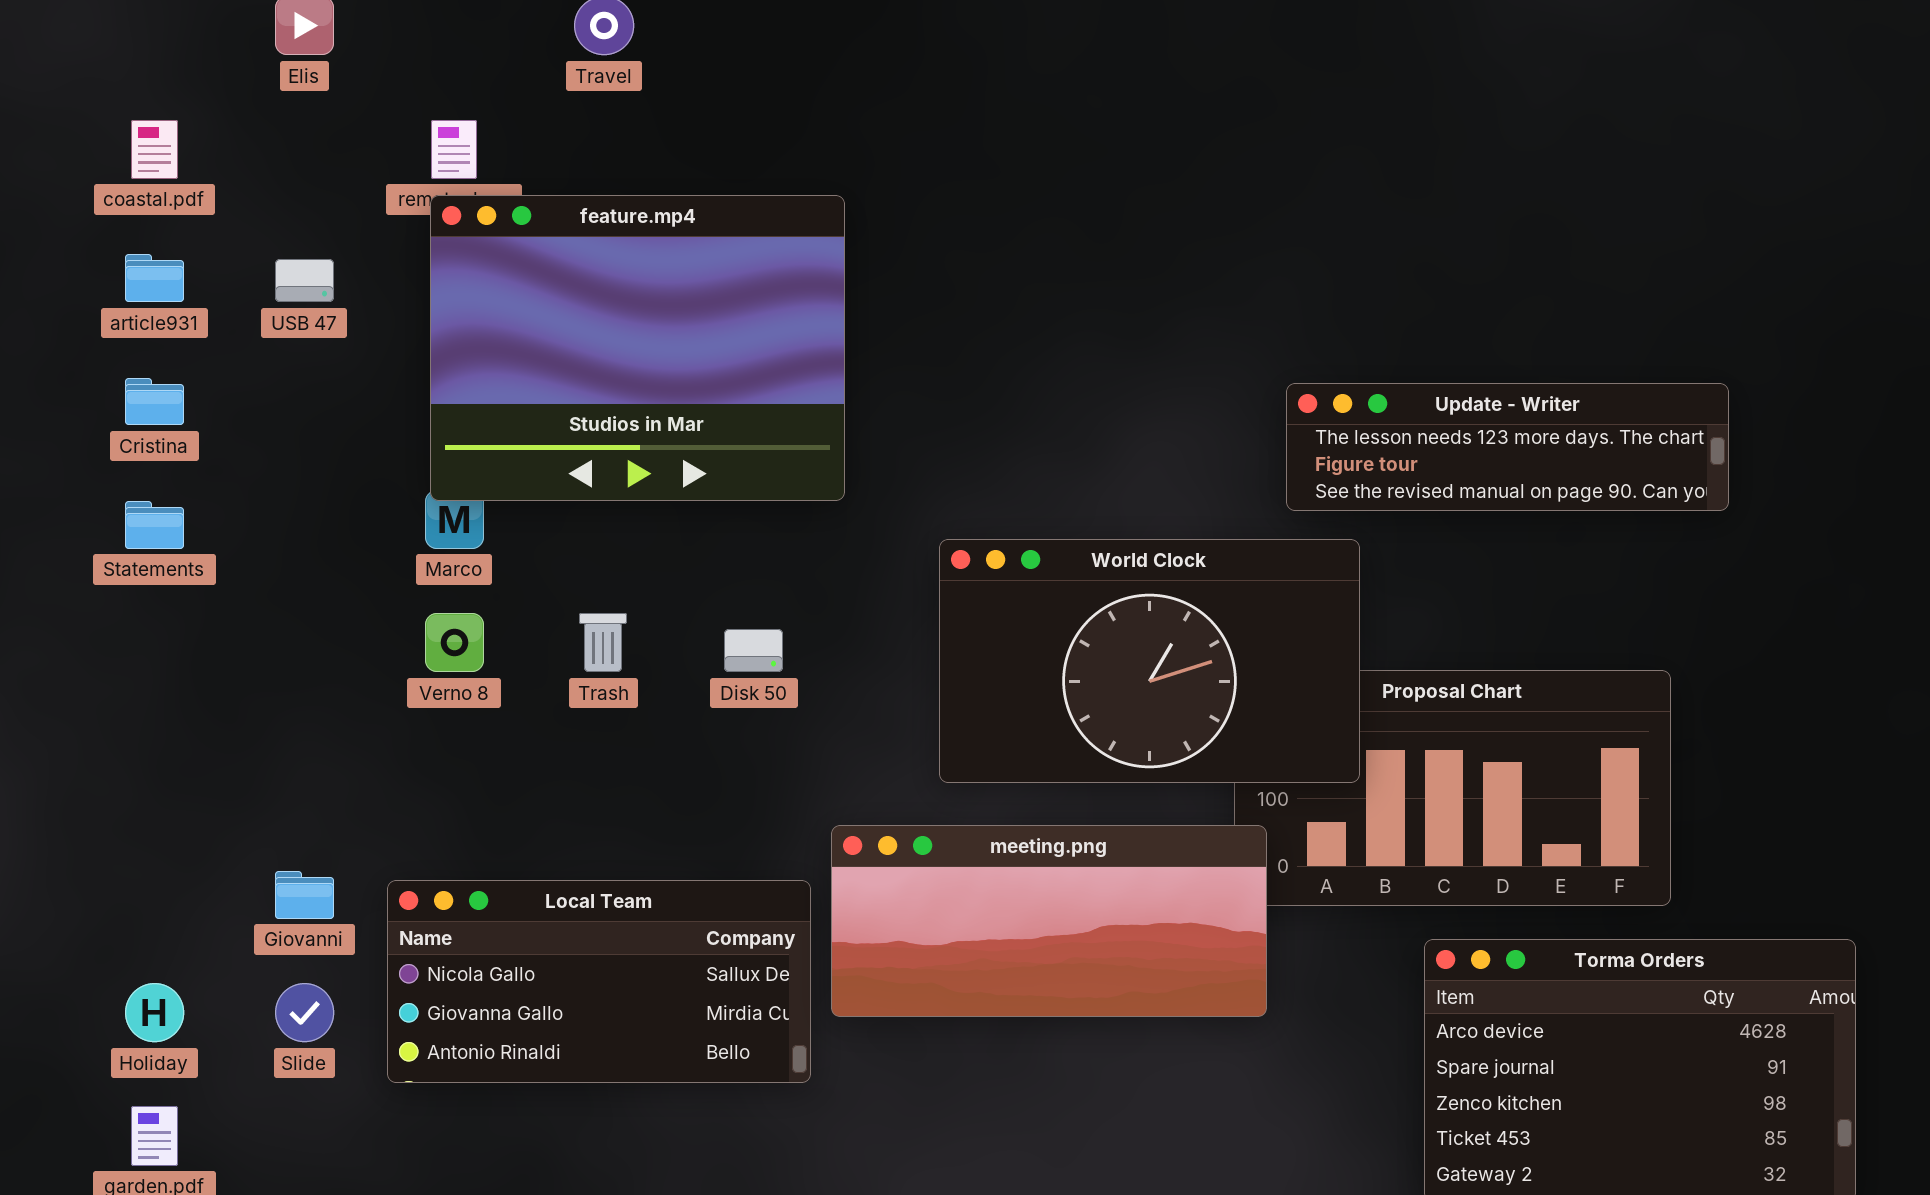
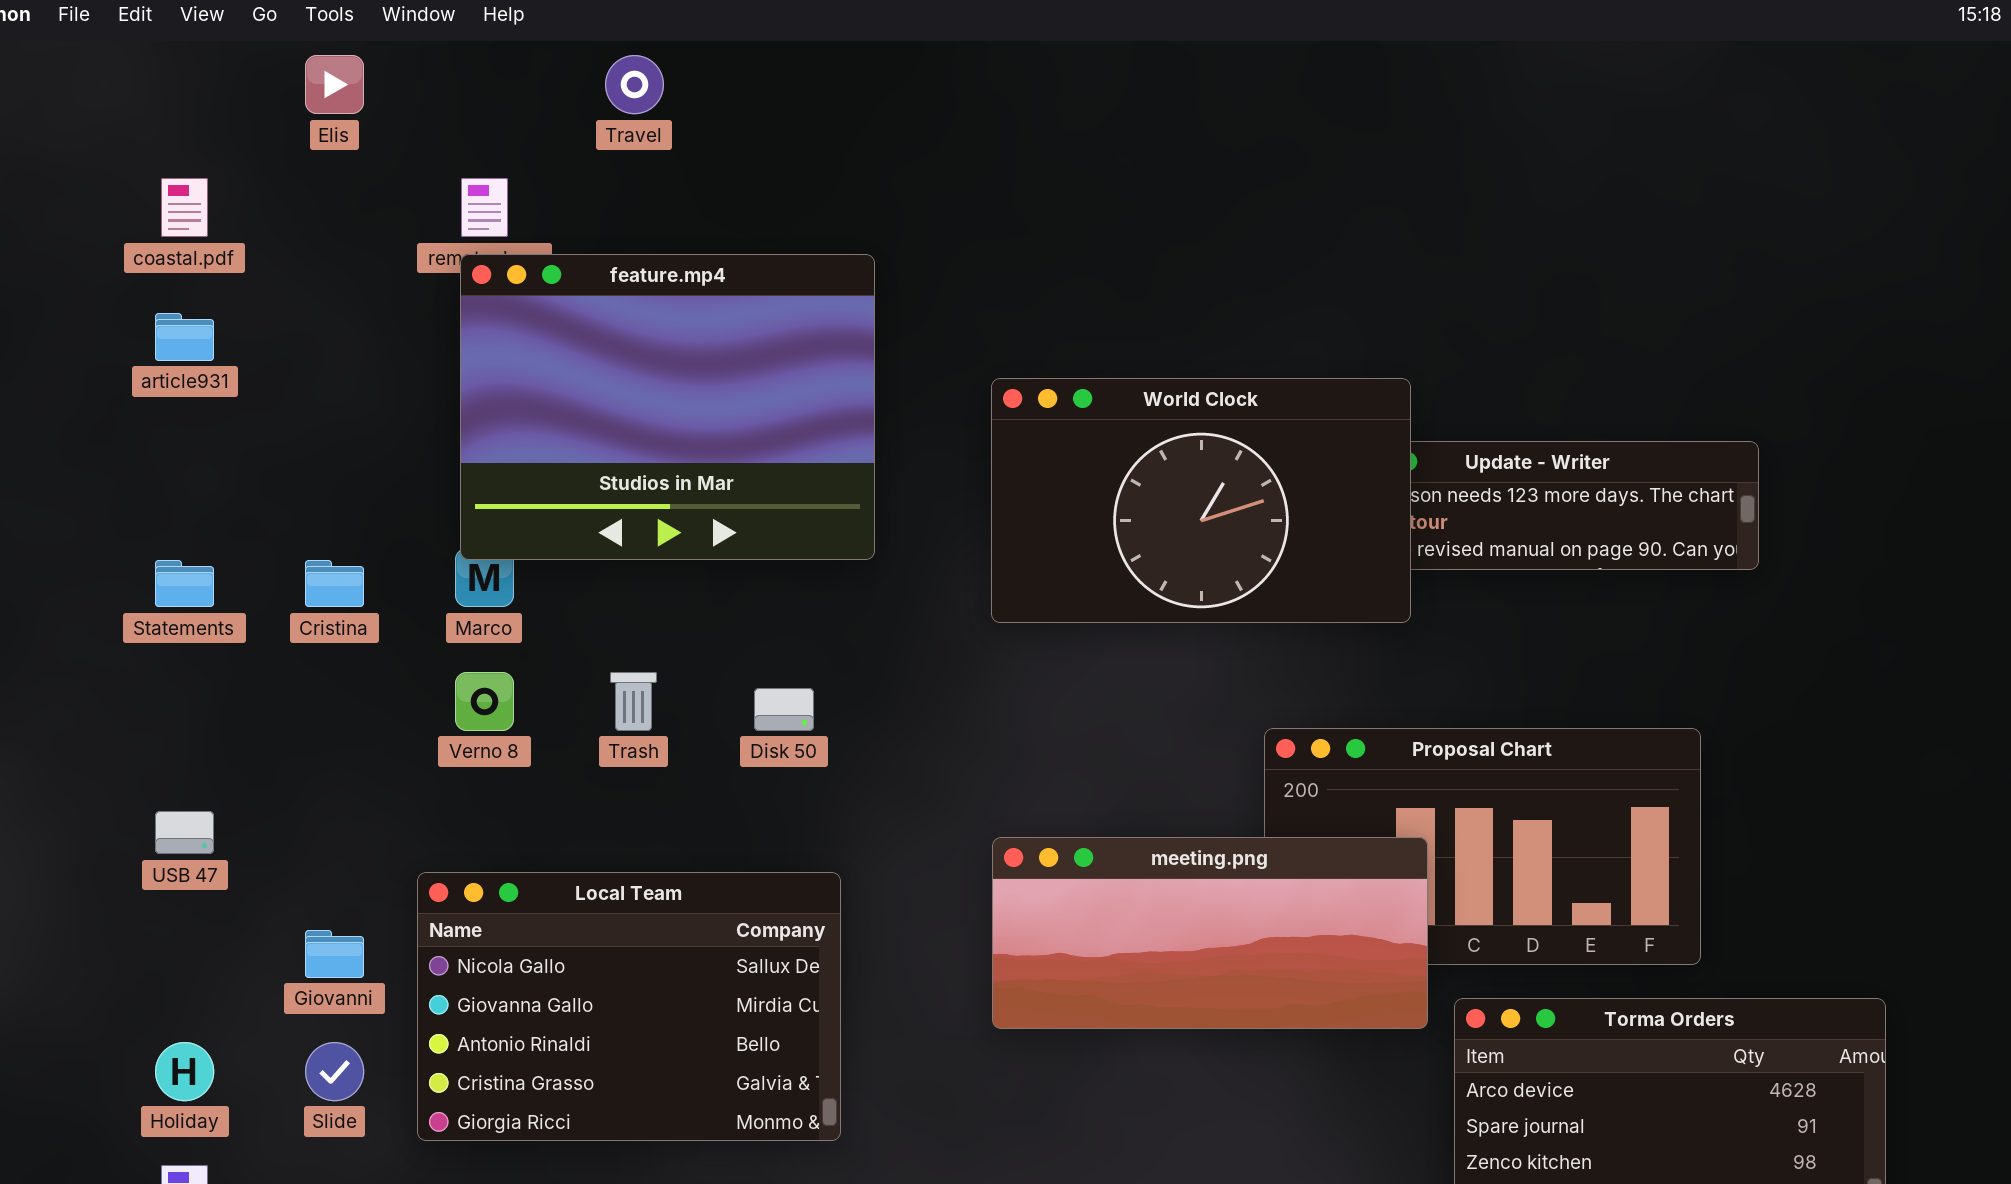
USB 47: [275,259,334,302] -> [155,811,214,854], moved
Cristina: [125,378,184,425] -> [305,560,364,607], moved
World Clock: [939,539,1360,783] -> [991,378,1411,623], moved
meeting.png: [831,825,1267,1017] -> [992,837,1428,1029], moved
Local Team: [387,880,811,1083] -> [417,872,841,1141], resized

